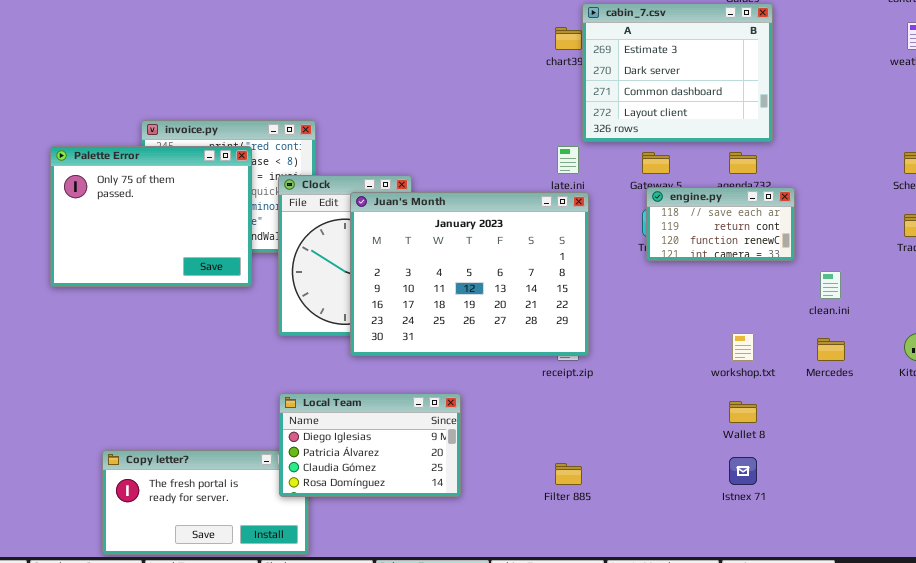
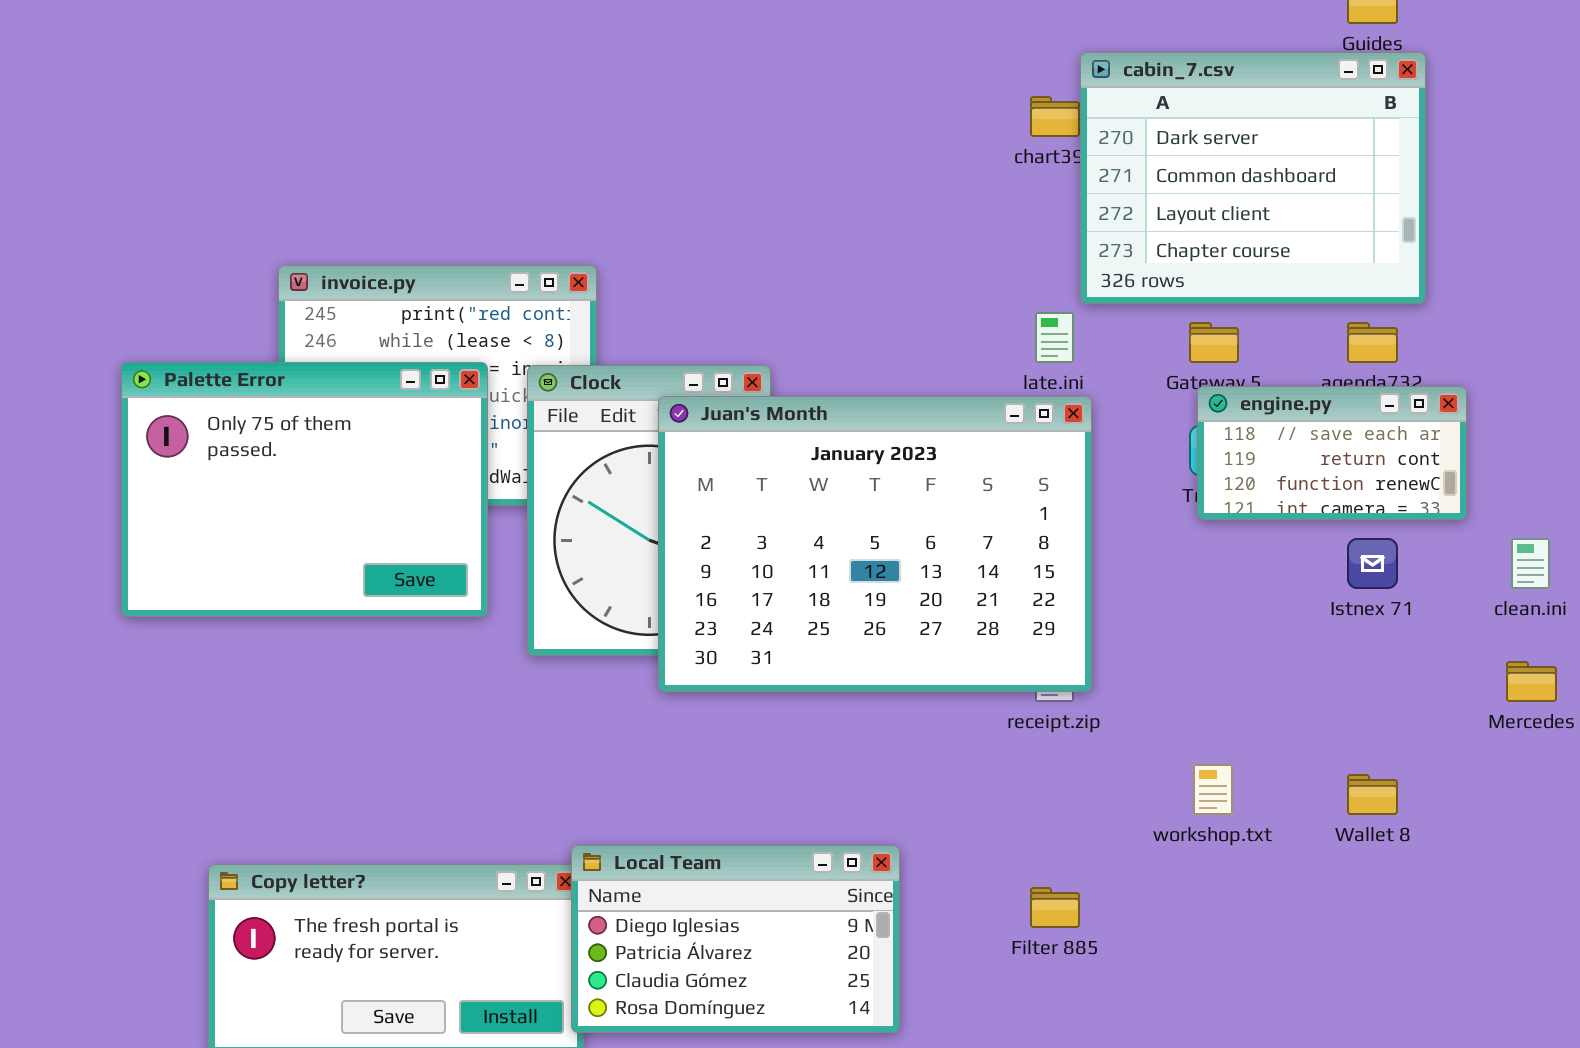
cabin_7.csv: [582,3,773,142] -> [1080,52,1426,304], scrolled down 1 row
Palette Error: [50,146,252,287] -> [121,362,488,617], moved
workshop.txt: [732,333,754,361] -> [1193,764,1233,815], moved
Local Team: [279,393,461,497] -> [571,845,900,1033], moved
Istnex 71: [729,457,757,485] -> [1347,538,1398,589], moved

